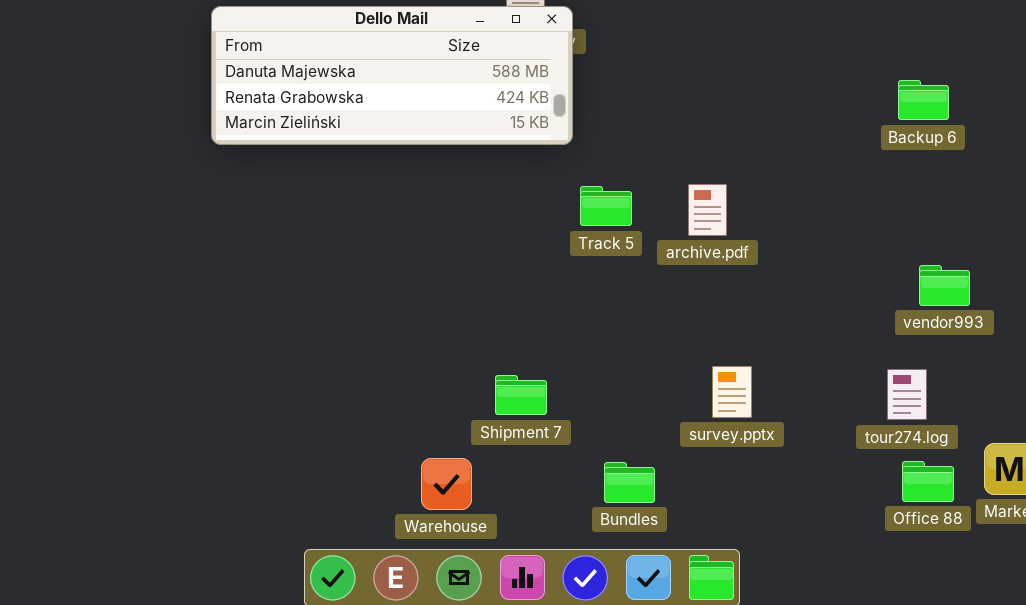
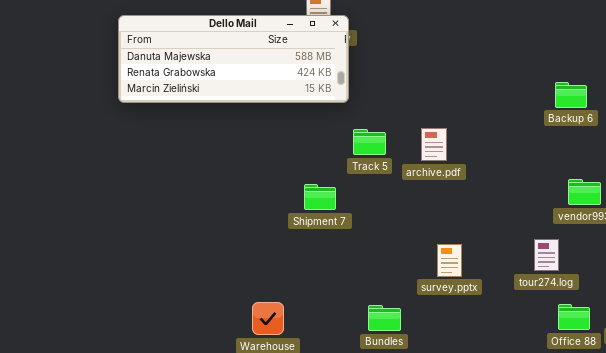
Backup 6: [898,80,949,120] -> [555,82,587,108], moved
tour274.log: [887,369,927,420] -> [534,239,559,271], moved
Shipment 7: [495,375,547,415] -> [304,184,336,210], moved

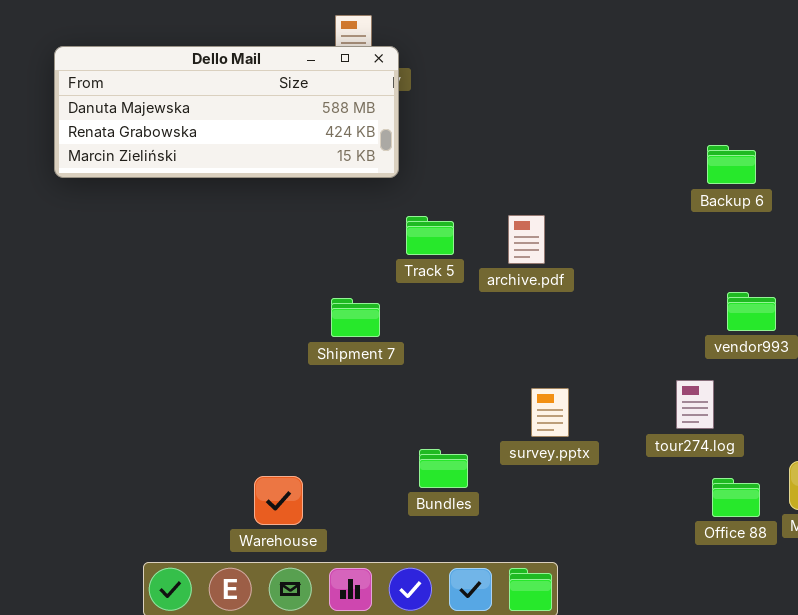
Bundles: [368,305,401,331] -> [419,449,468,488], moved

